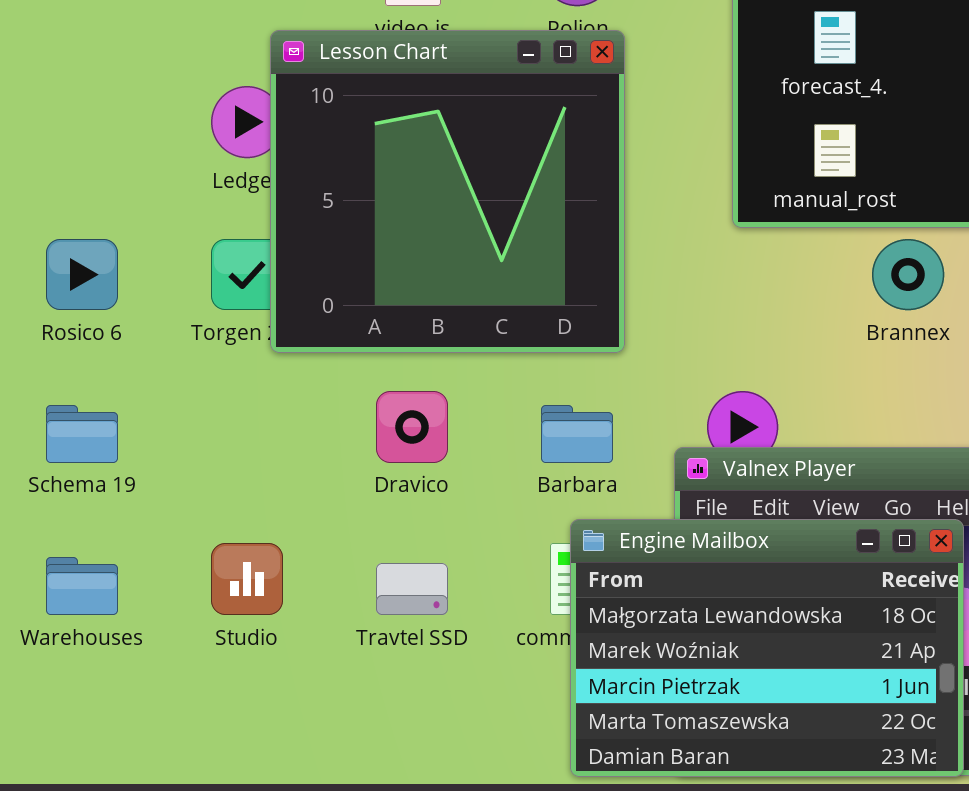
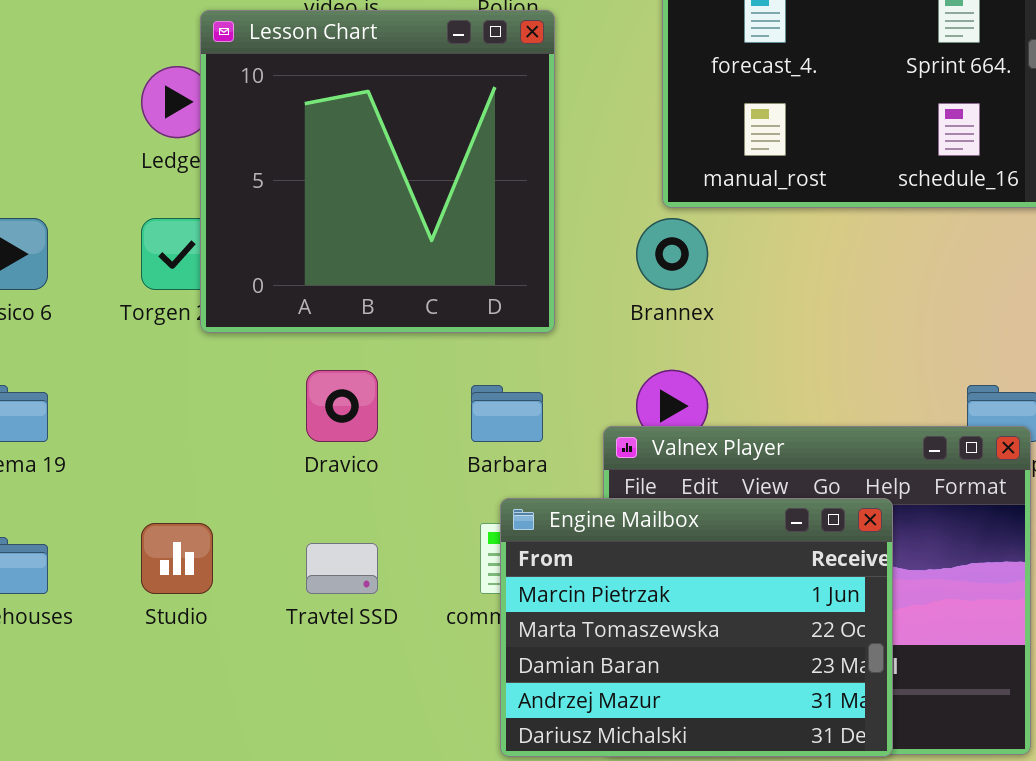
Brannex: [872,239,944,310] -> [636,218,708,290], moved
Engine Mailbox: [570,519,964,777] -> [500,498,893,757], scrolled down 2 rows

